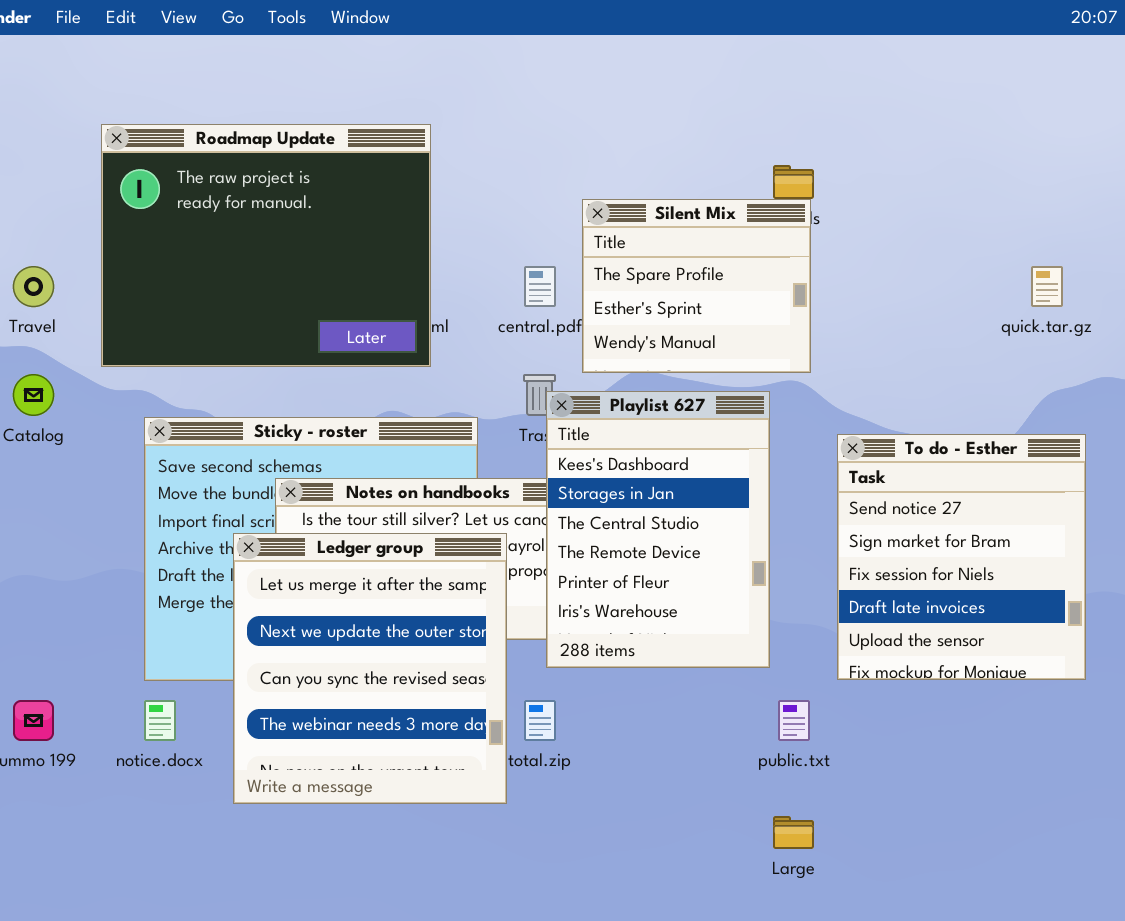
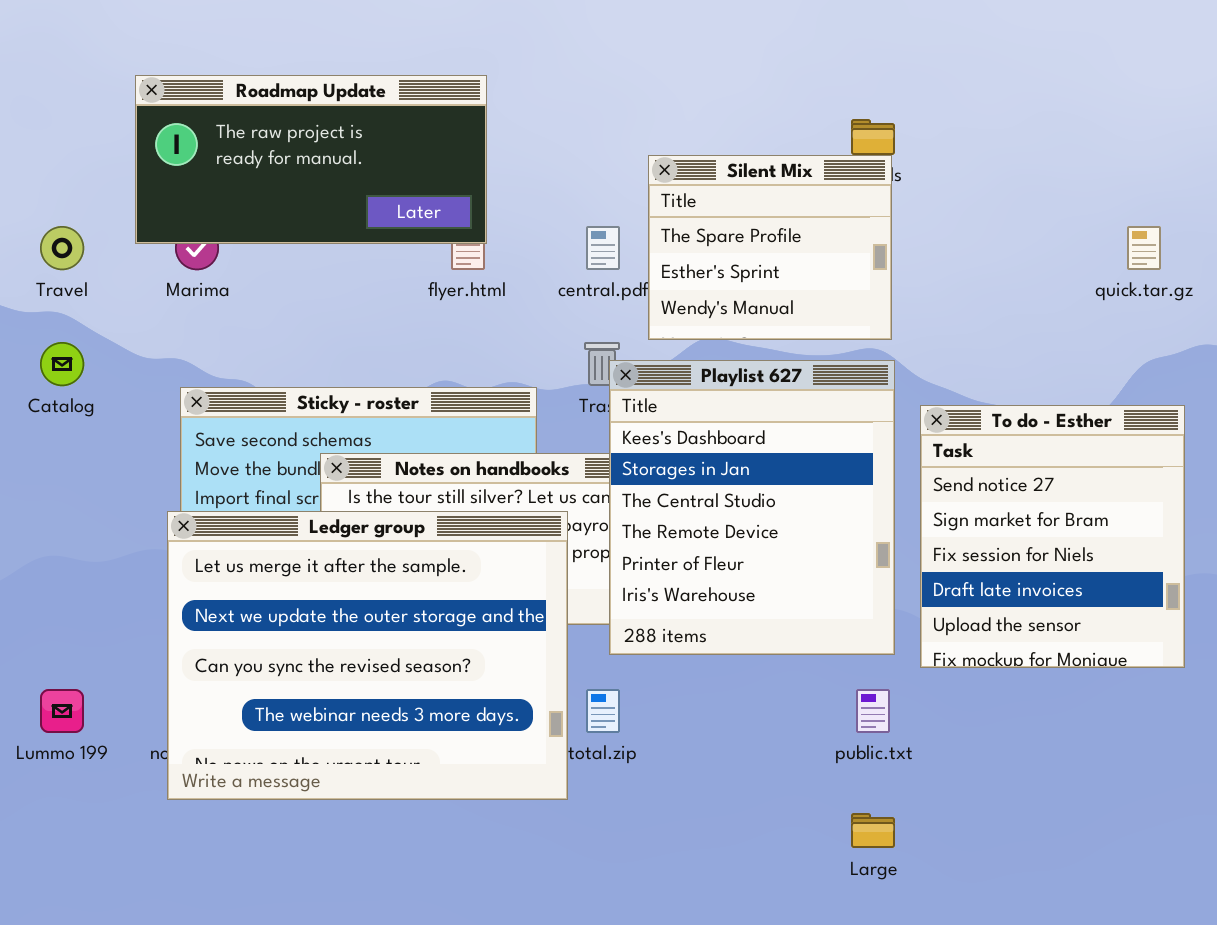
Roadmap Update: [101,124,431,367] -> [135,75,487,244], resized
Playlist 627: [546,391,770,668] -> [609,360,895,655], resized
Ledger group: [233,533,507,804] -> [167,511,568,800], resized

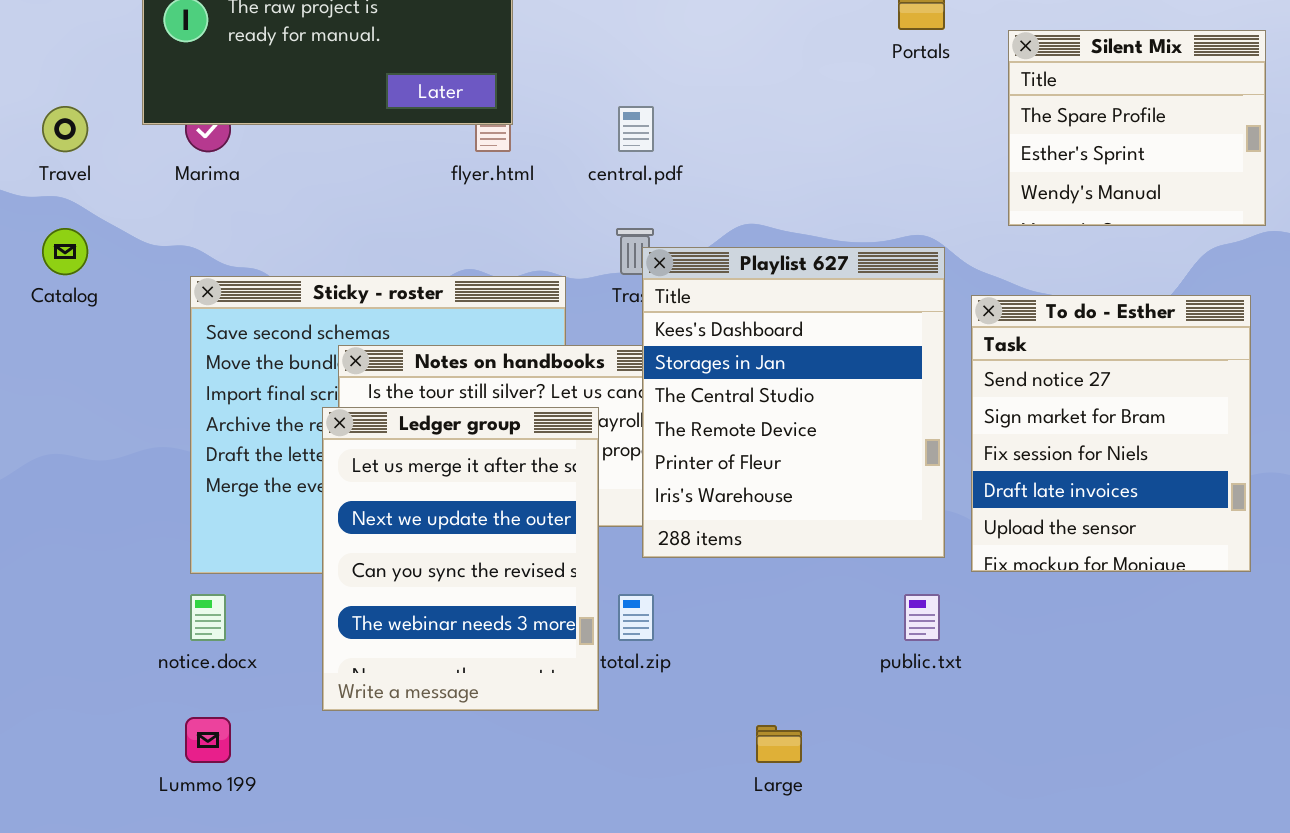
Silent Mix: [648,155,892,340] -> [1008,30,1266,226], moved
Ledger group: [167,511,568,800] -> [322,407,599,711], resized
Lummo 199: [40,689,84,733] -> [185,717,231,763], moved
Large: [851,813,895,848] -> [756,725,802,763], moved

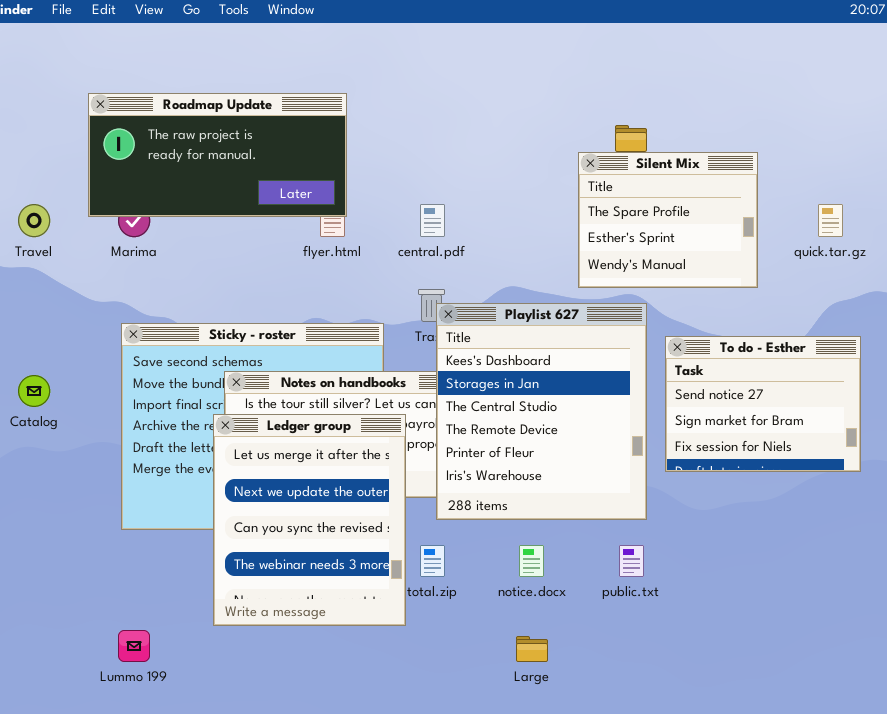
Silent Mix: [1008,30,1266,226] -> [578,152,758,288], moved
Catalog: [42,228,88,275] -> [18,375,50,407], moved
To do - Esther: [971,295,1251,572] -> [665,336,861,472], resized
notice.docx: [190,594,226,641] -> [519,545,544,577], moved

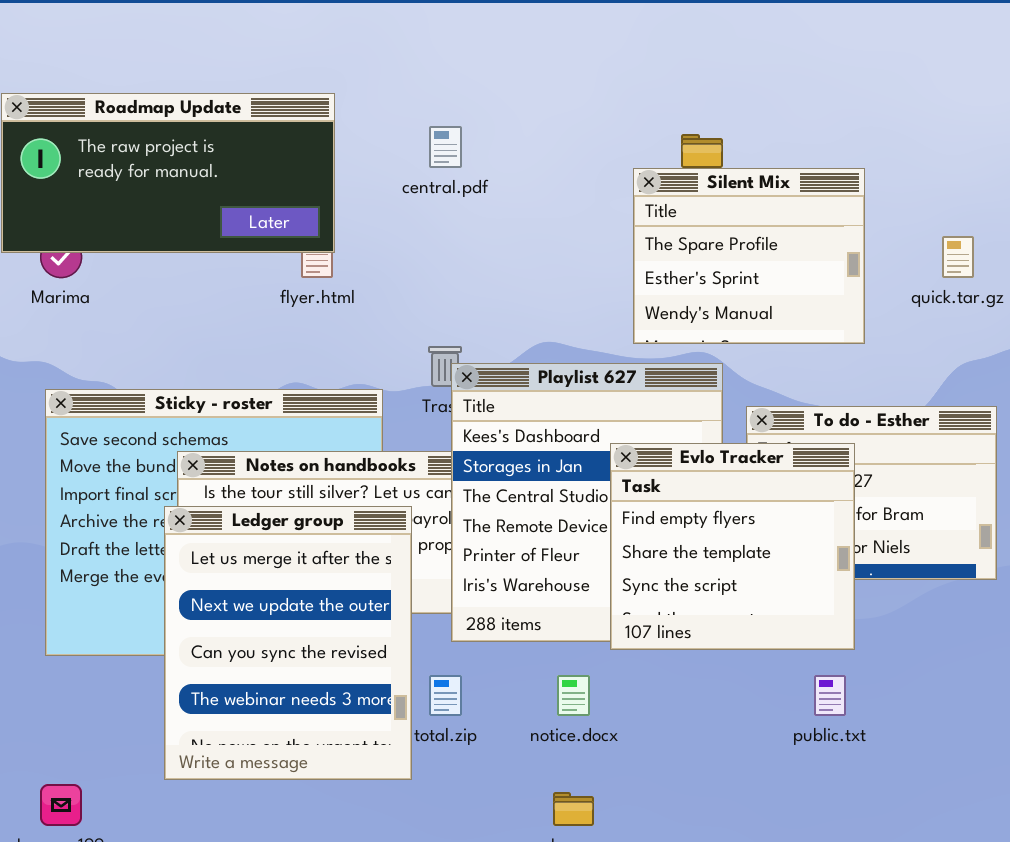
central.pdf: [420,204,445,237] -> [429,126,462,168], moved
Evlo Tracker: none -> [610,443,855,650], opened
public.txt: [619,545,644,577] -> [814,675,846,716], moved

